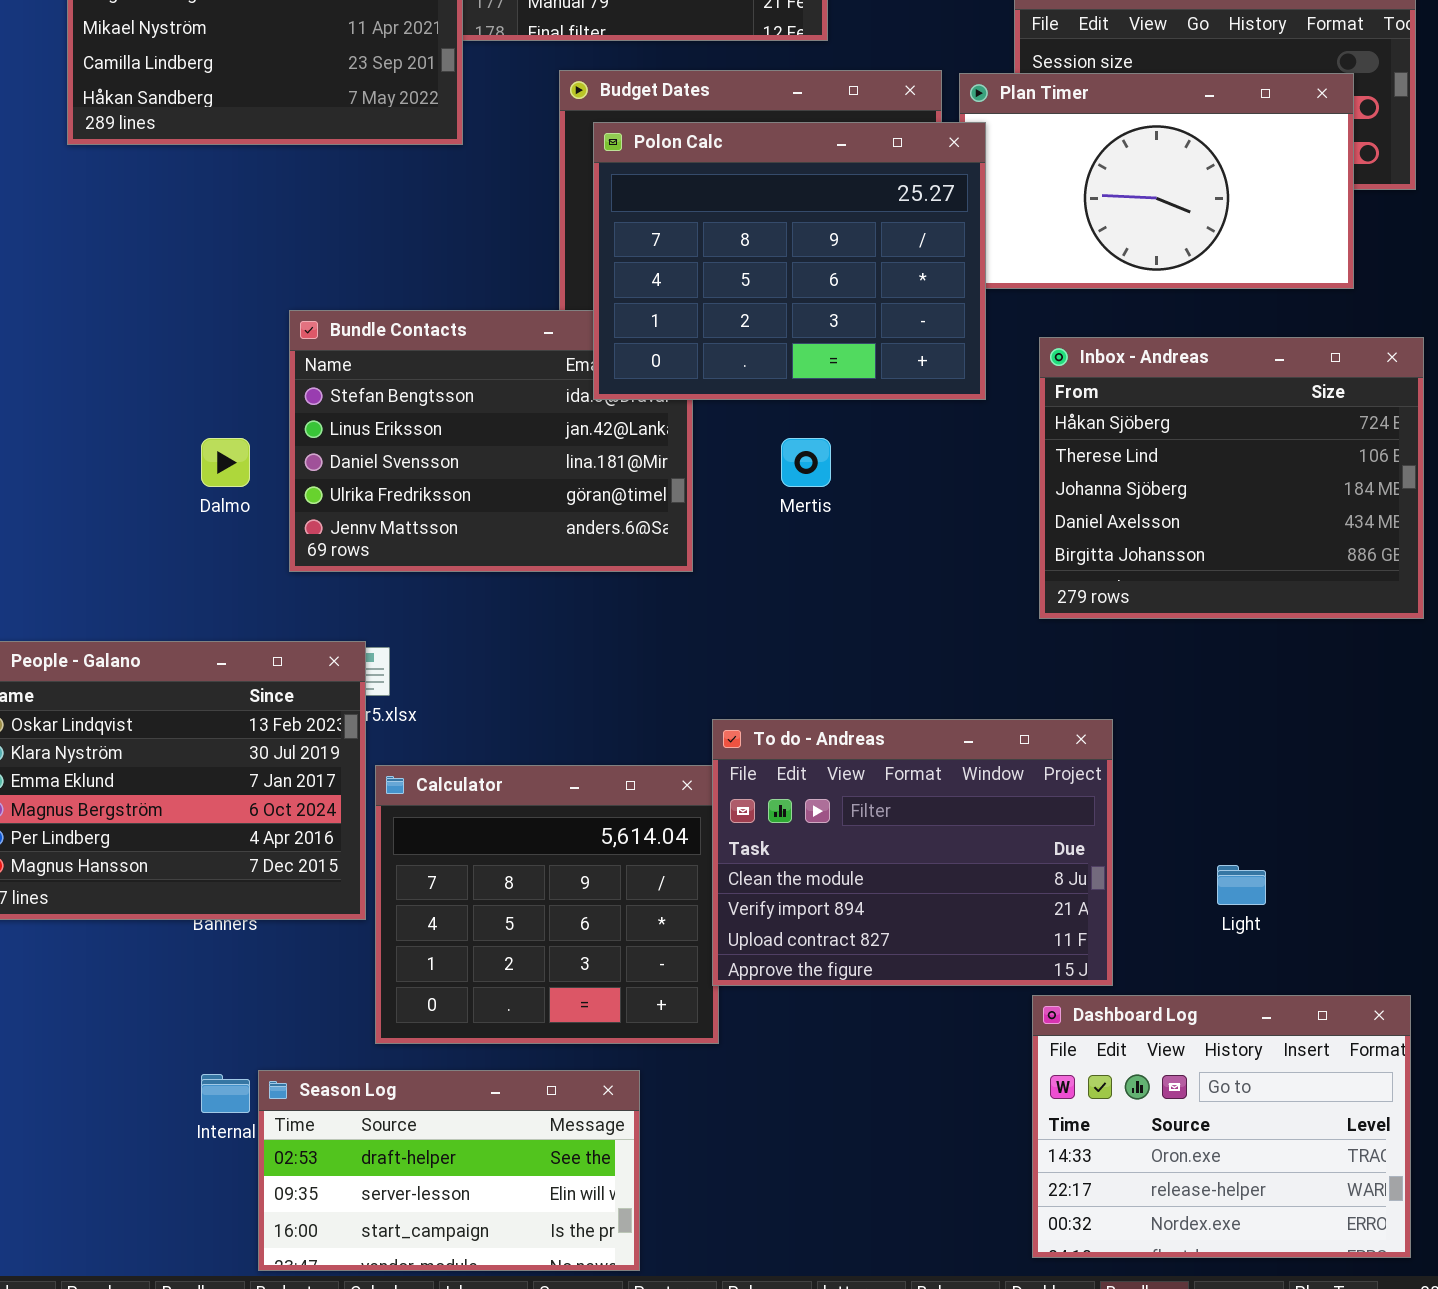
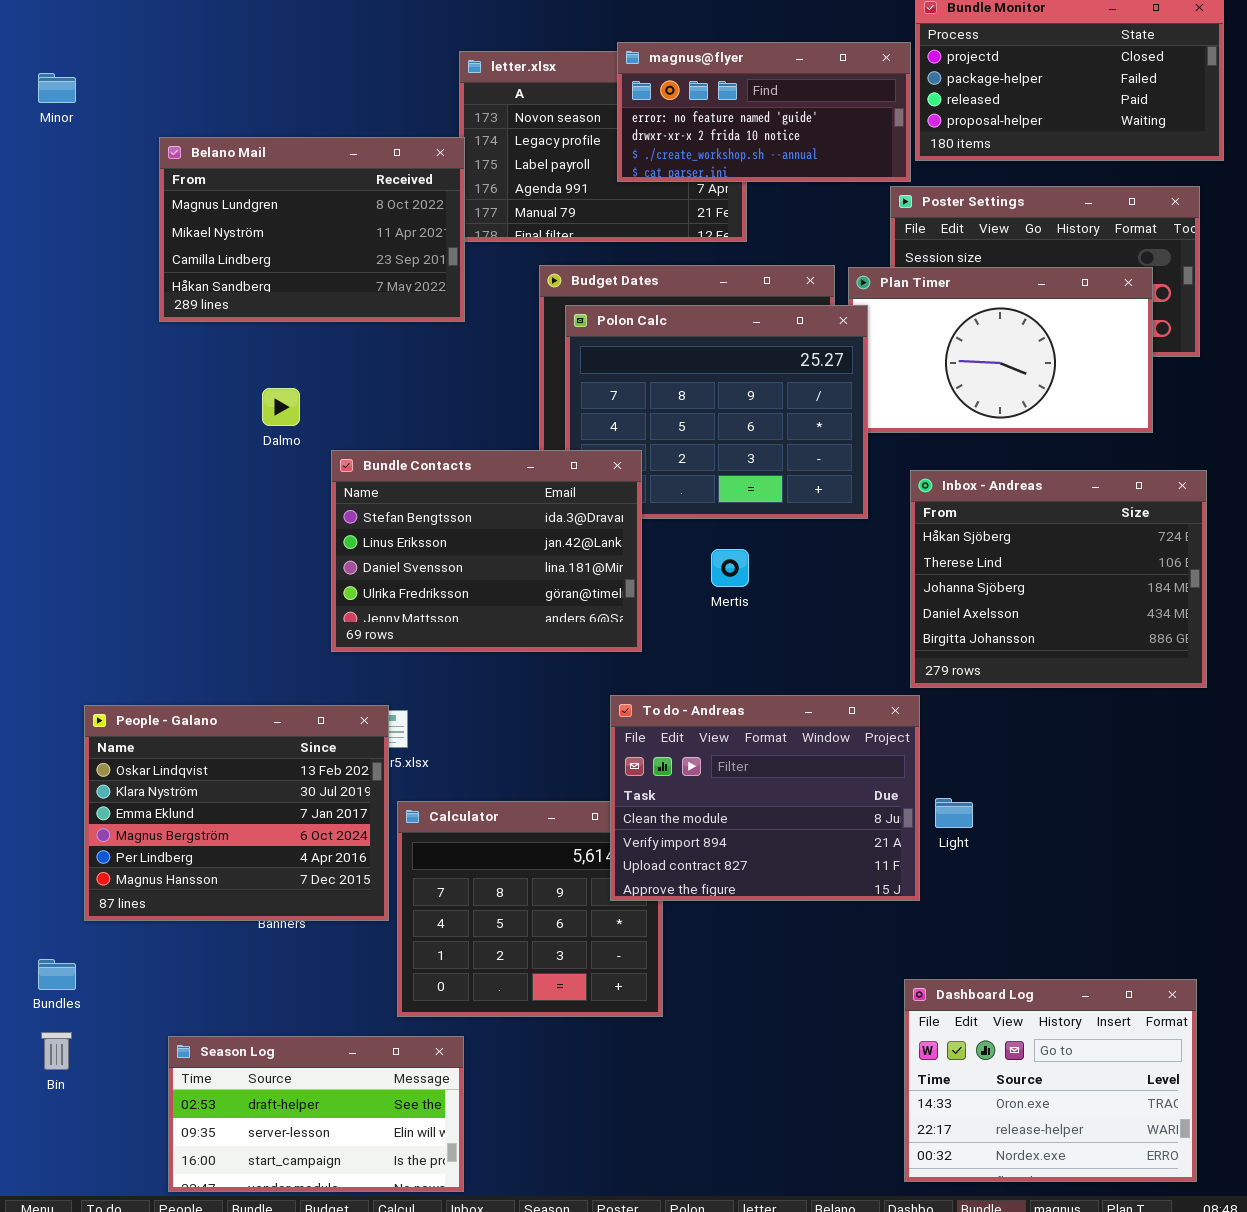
Bundle Contacts: [289,310,693,572] -> [331,450,642,652], raised
Dalmo: [201,438,250,487] -> [262,388,300,426], moved
To do - Andreas: [712,719,1113,986] -> [610,695,920,901], moved
Light: [1217,865,1266,905] -> [935,798,973,828], moved
Season Log: [258,1070,640,1271] -> [168,1036,464,1192], moved

